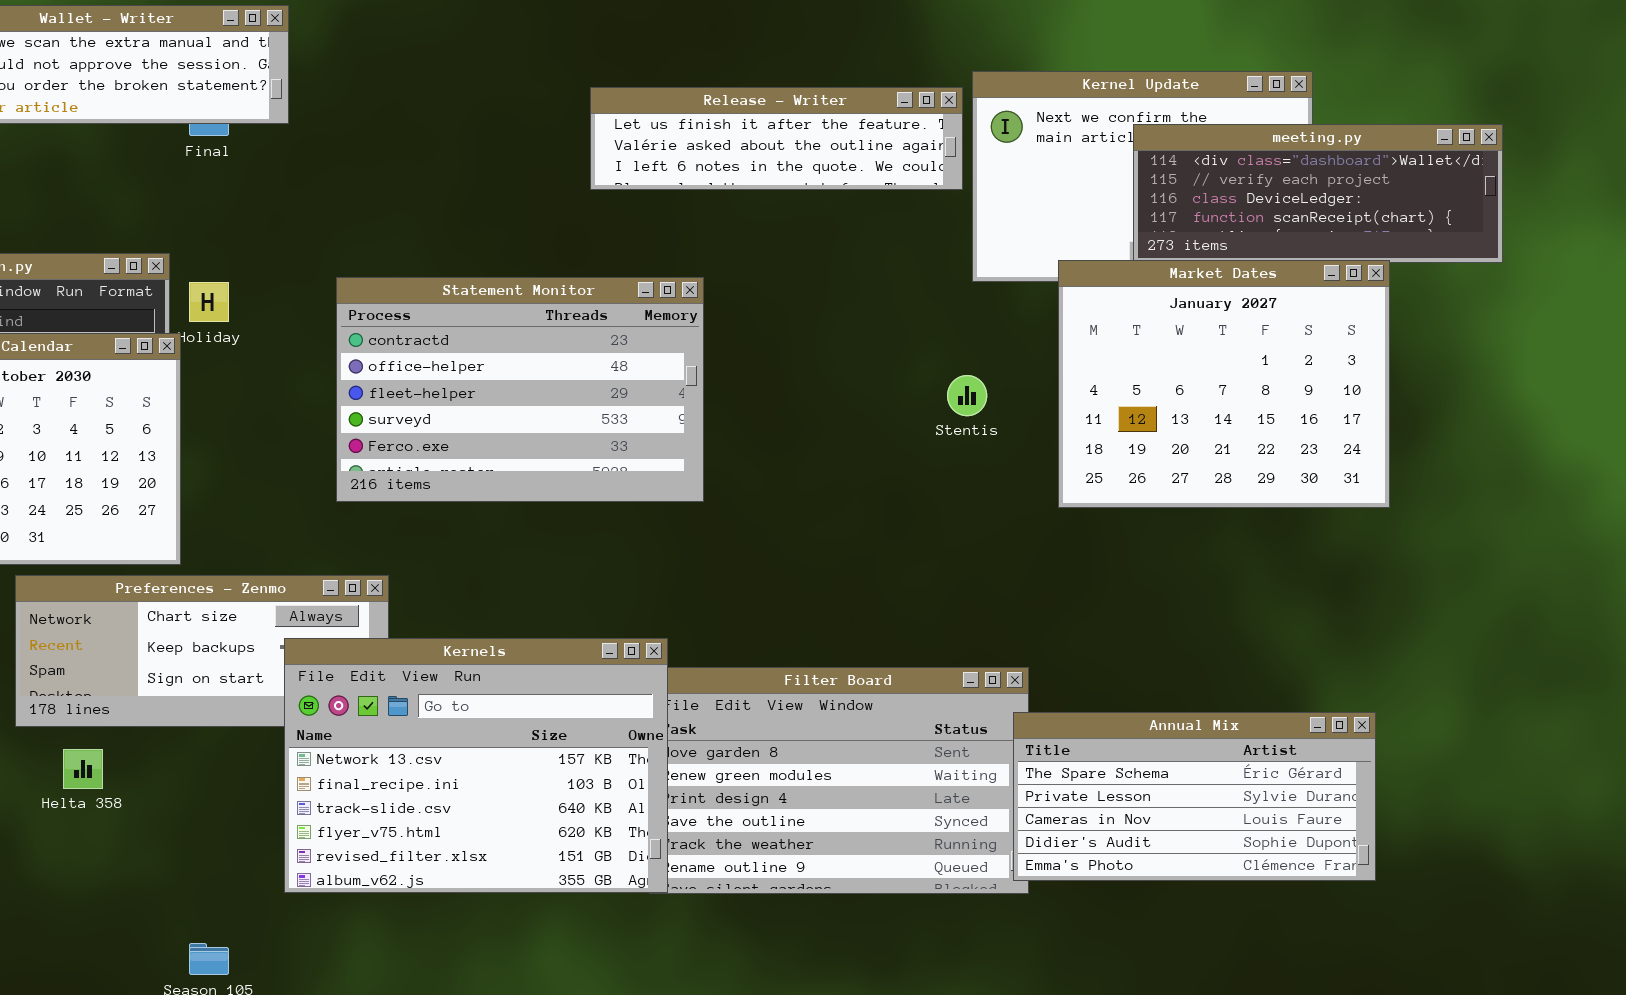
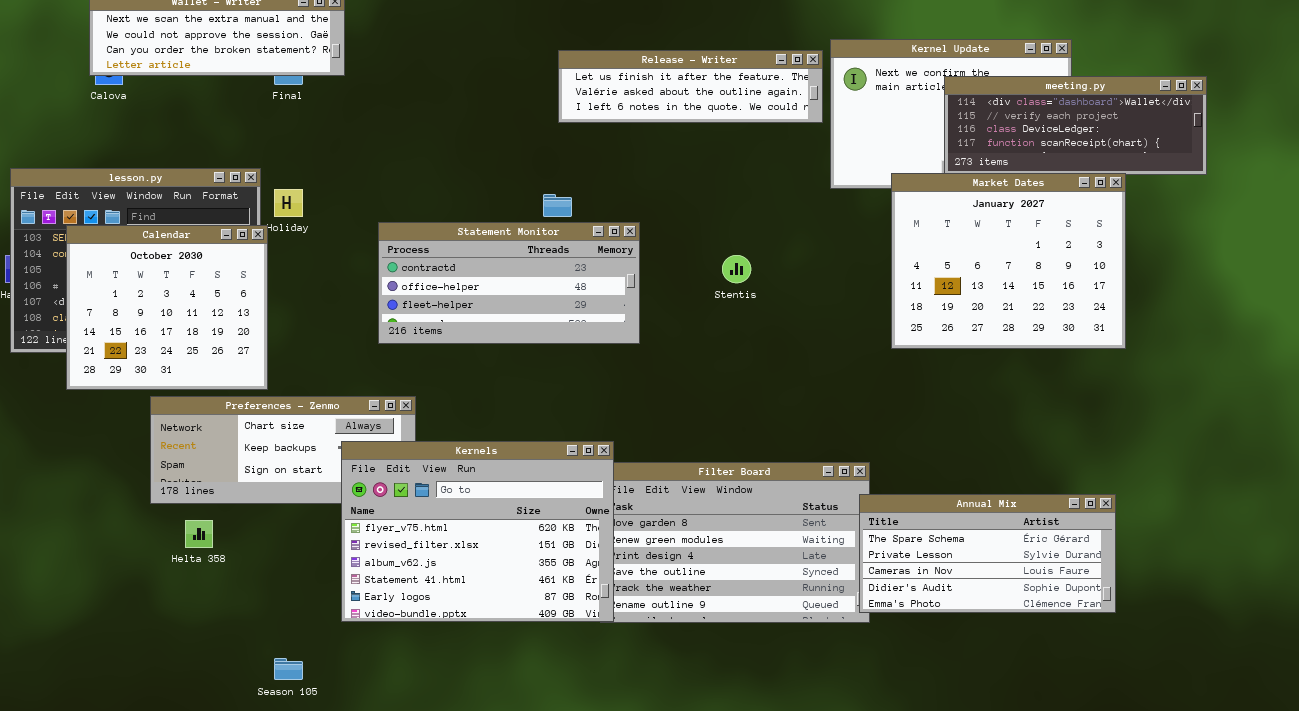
Statement Monitor: [336,277,704,502] -> [378,222,640,344], resized
Stentis: [947,375,987,416] -> [722,255,751,283], moved
Kernels: [284,638,668,893] -> [341,441,614,622], scrolled down 3 rows

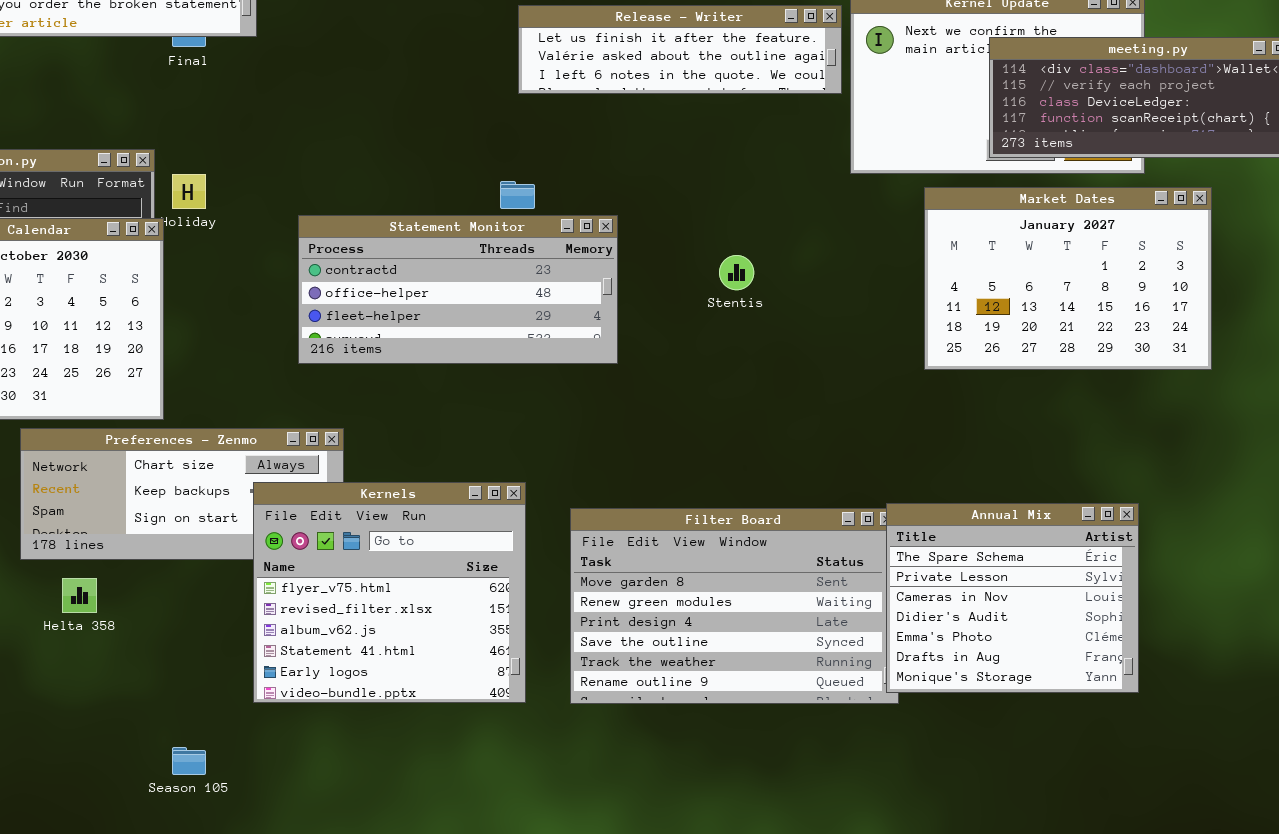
Market Dates: [891,173,1126,349] -> [924,187,1212,370], resized
Kernels: [341,441,614,622] -> [253,482,526,703], resized
Annual Mix: [859,494,1116,613] -> [886,503,1139,693], resized

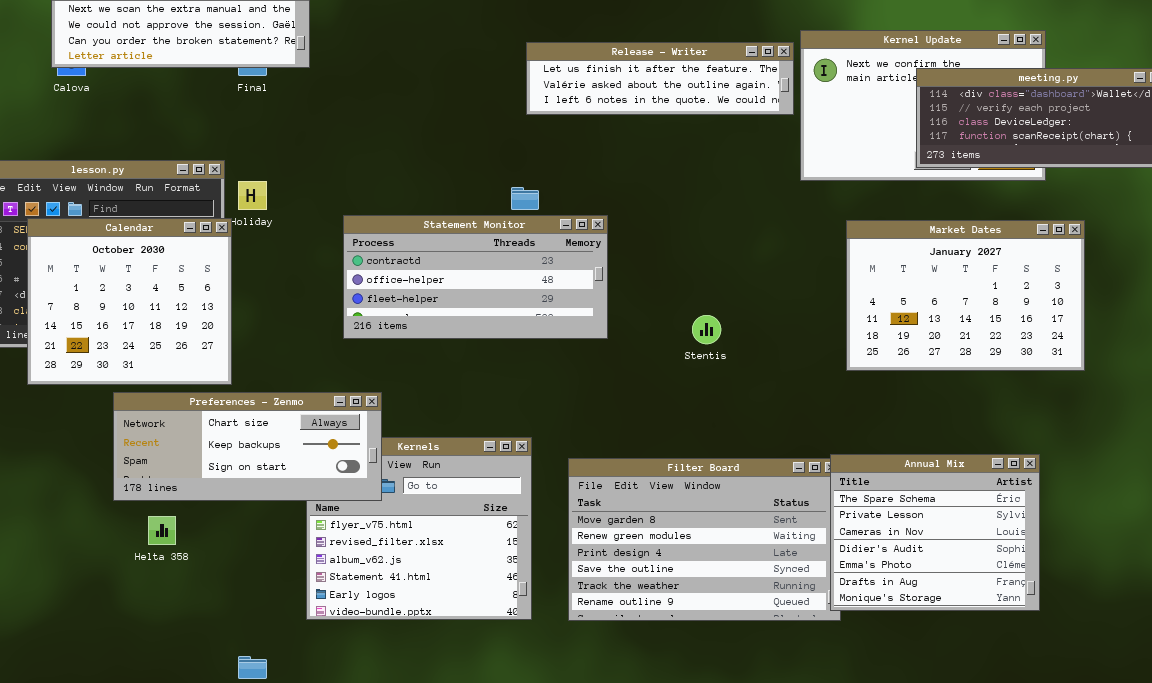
Market Dates: [924,187,1212,370] -> [846,220,1085,371], moved
Stentis: [719,255,754,290] -> [692,315,721,344], moved
Preferences - Zenmo: [20,428,344,560] -> [113,392,382,501], raised

